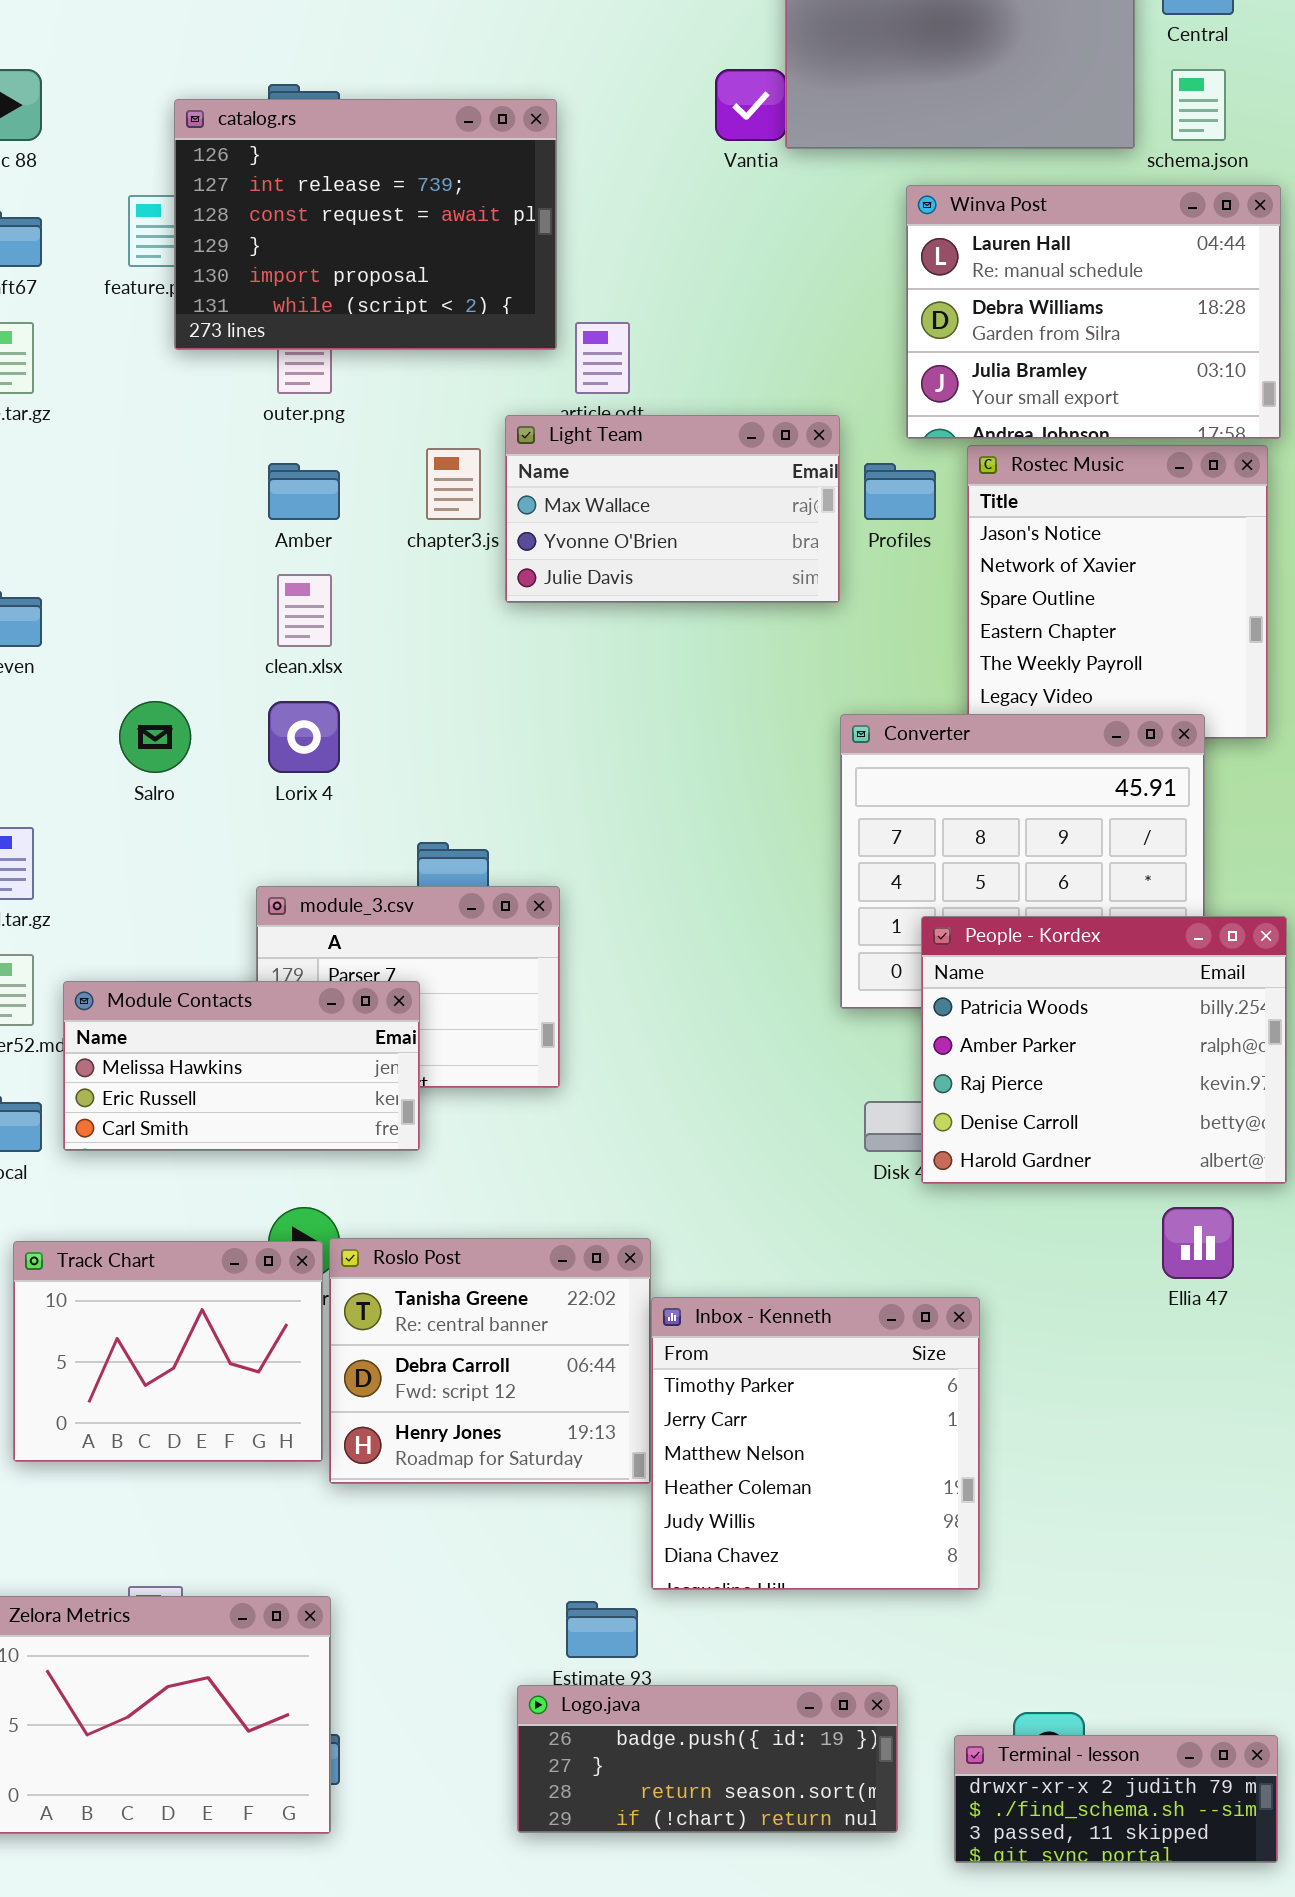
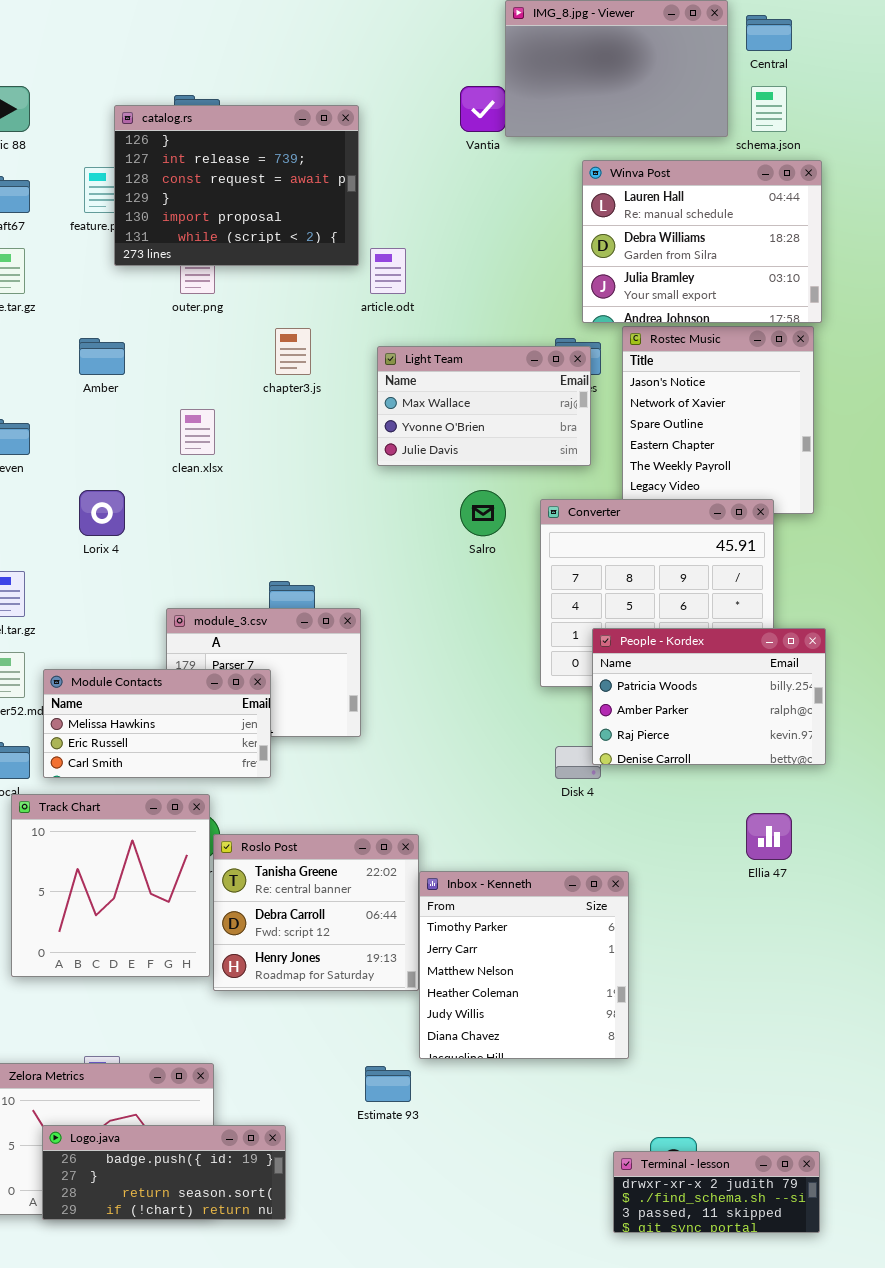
Light Team: [505,415,840,603] -> [377,346,591,466], moved
Amber: [268,463,340,520] -> [79,338,125,375], moved
Salro: [119,701,191,773] -> [460,490,506,536], moved
Lorix 4: [268,701,340,773] -> [79,490,125,536], moved
People - Kordex: [921,916,1287,1184] -> [592,628,826,765], resized
Track Chart: [13,1241,323,1462] -> [11,794,210,977], resized
Logo.java: [517,1685,898,1833] -> [42,1125,286,1220], moved

